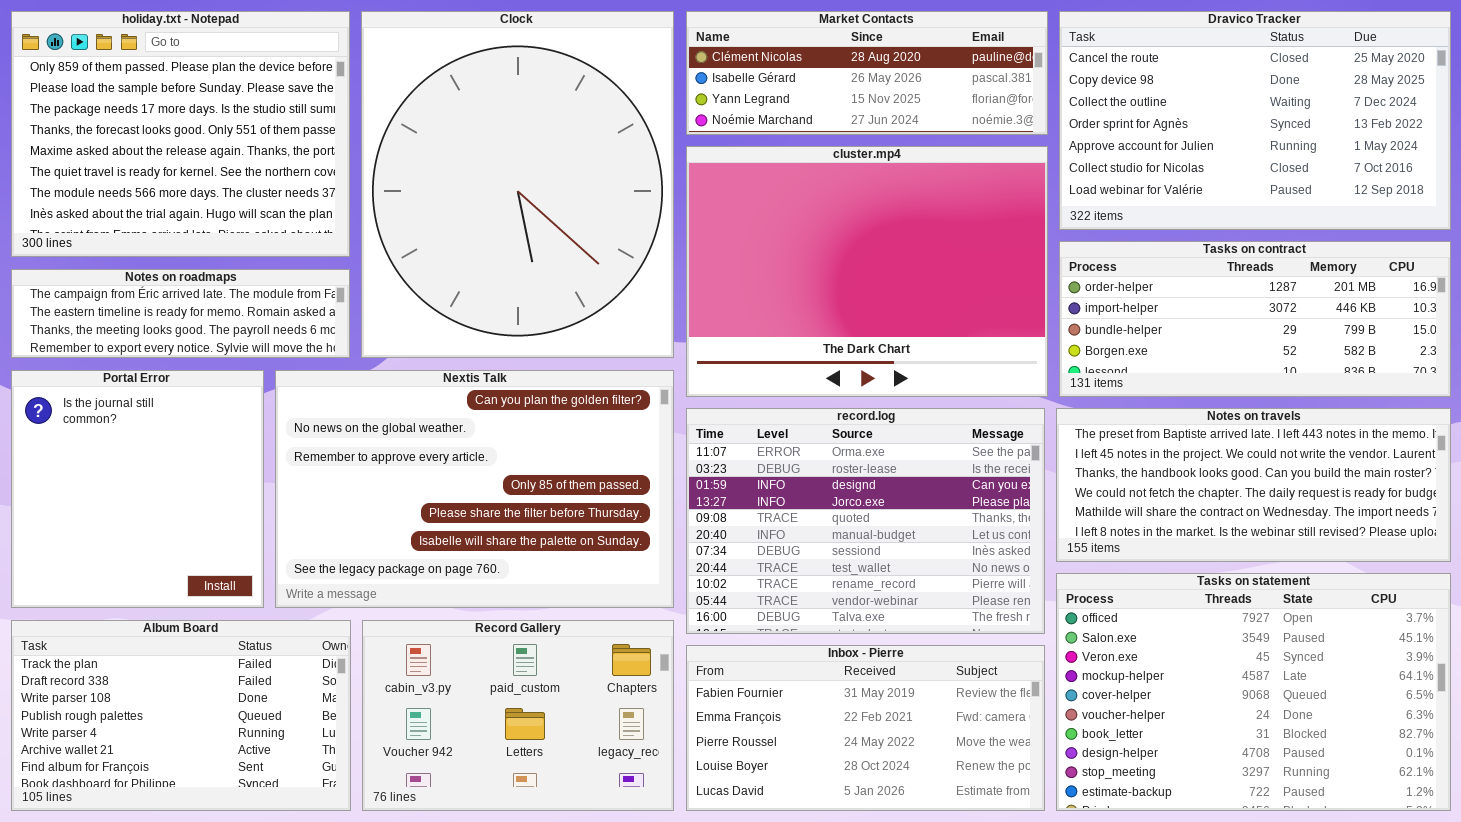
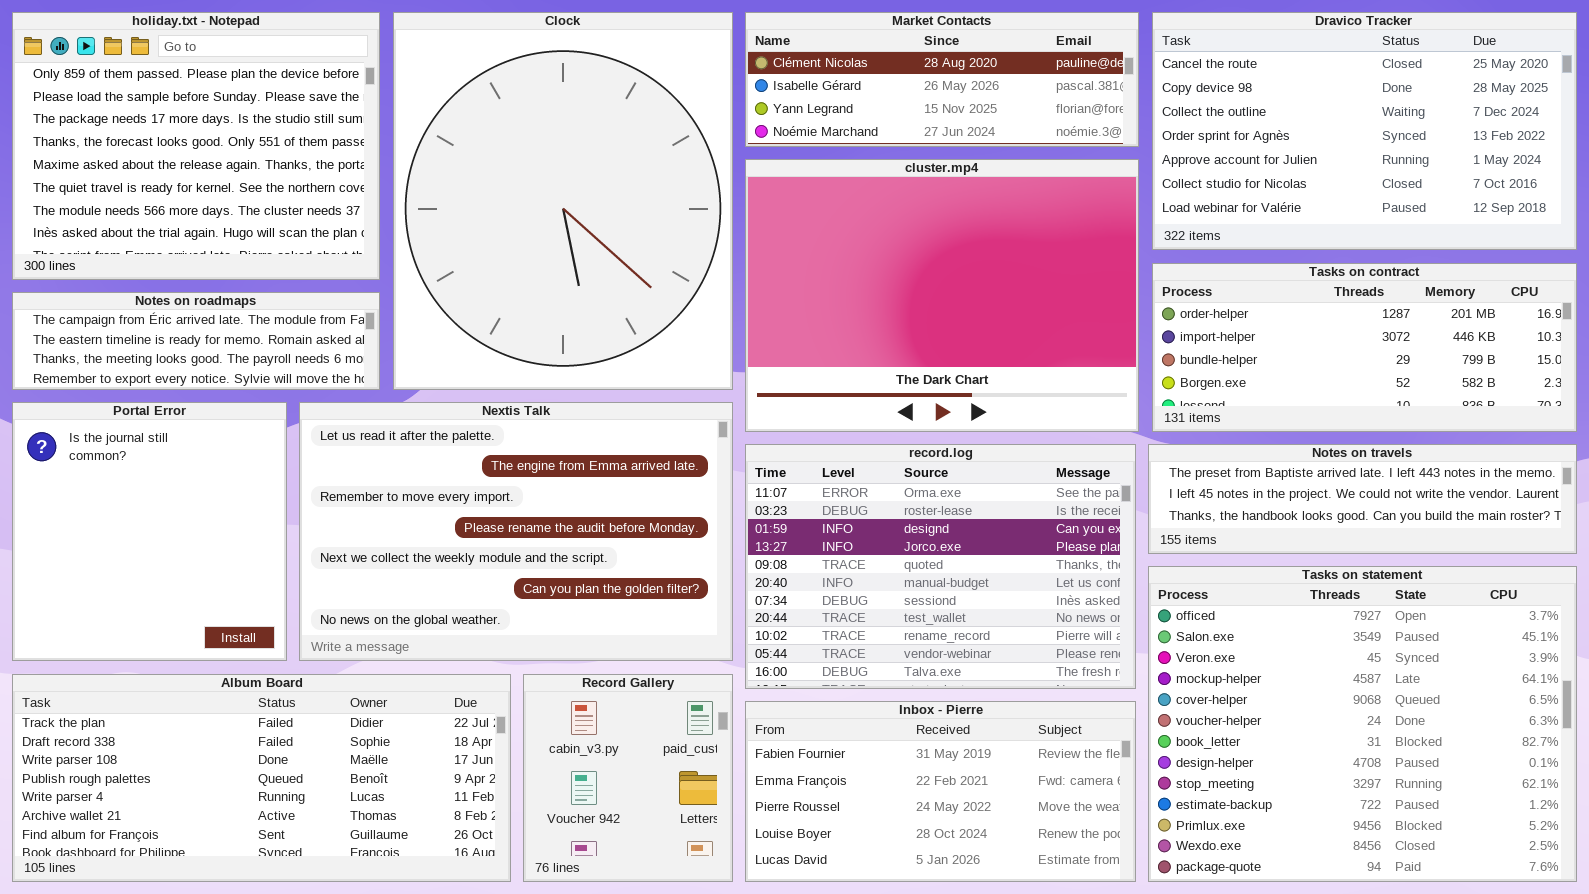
Nextis Talk: [275,370,674,608] -> [299,402,733,661], scrolled up 5 rows
Notes on travels: [1056,408,1451,562] -> [1148,444,1577,554], resized
Tasks on statement: [1056,573,1451,811] -> [1148,566,1577,882], resized
Album Board: [11,620,351,811] -> [12,674,511,882], resized
Record Gallery: [362,620,674,811] -> [523,674,733,882], resized

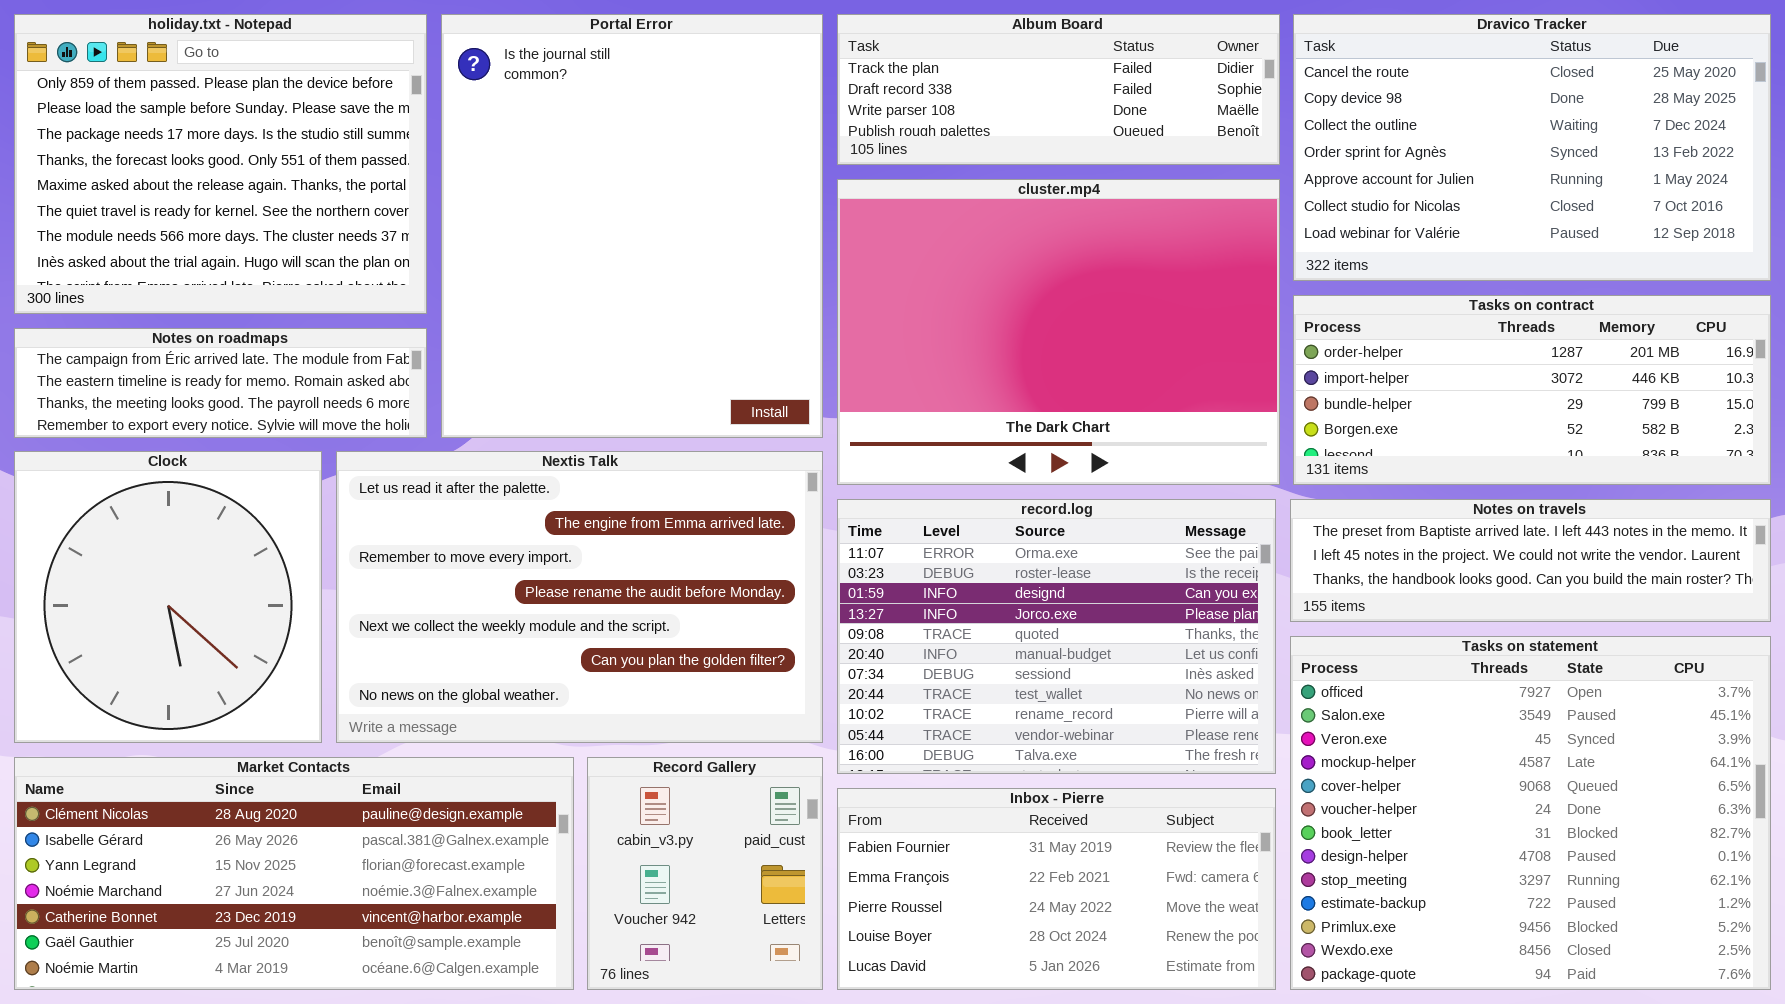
Clock: [393,12,733,390] -> [14,451,322,743], moved, resized
Market Contacts: [745,12,1139,147] -> [14,757,574,990], moved, resized
Portal Error: [12,402,287,661] -> [441,14,823,438], moved, resized
Album Board: [12,674,511,882] -> [837,14,1280,165], moved, resized

